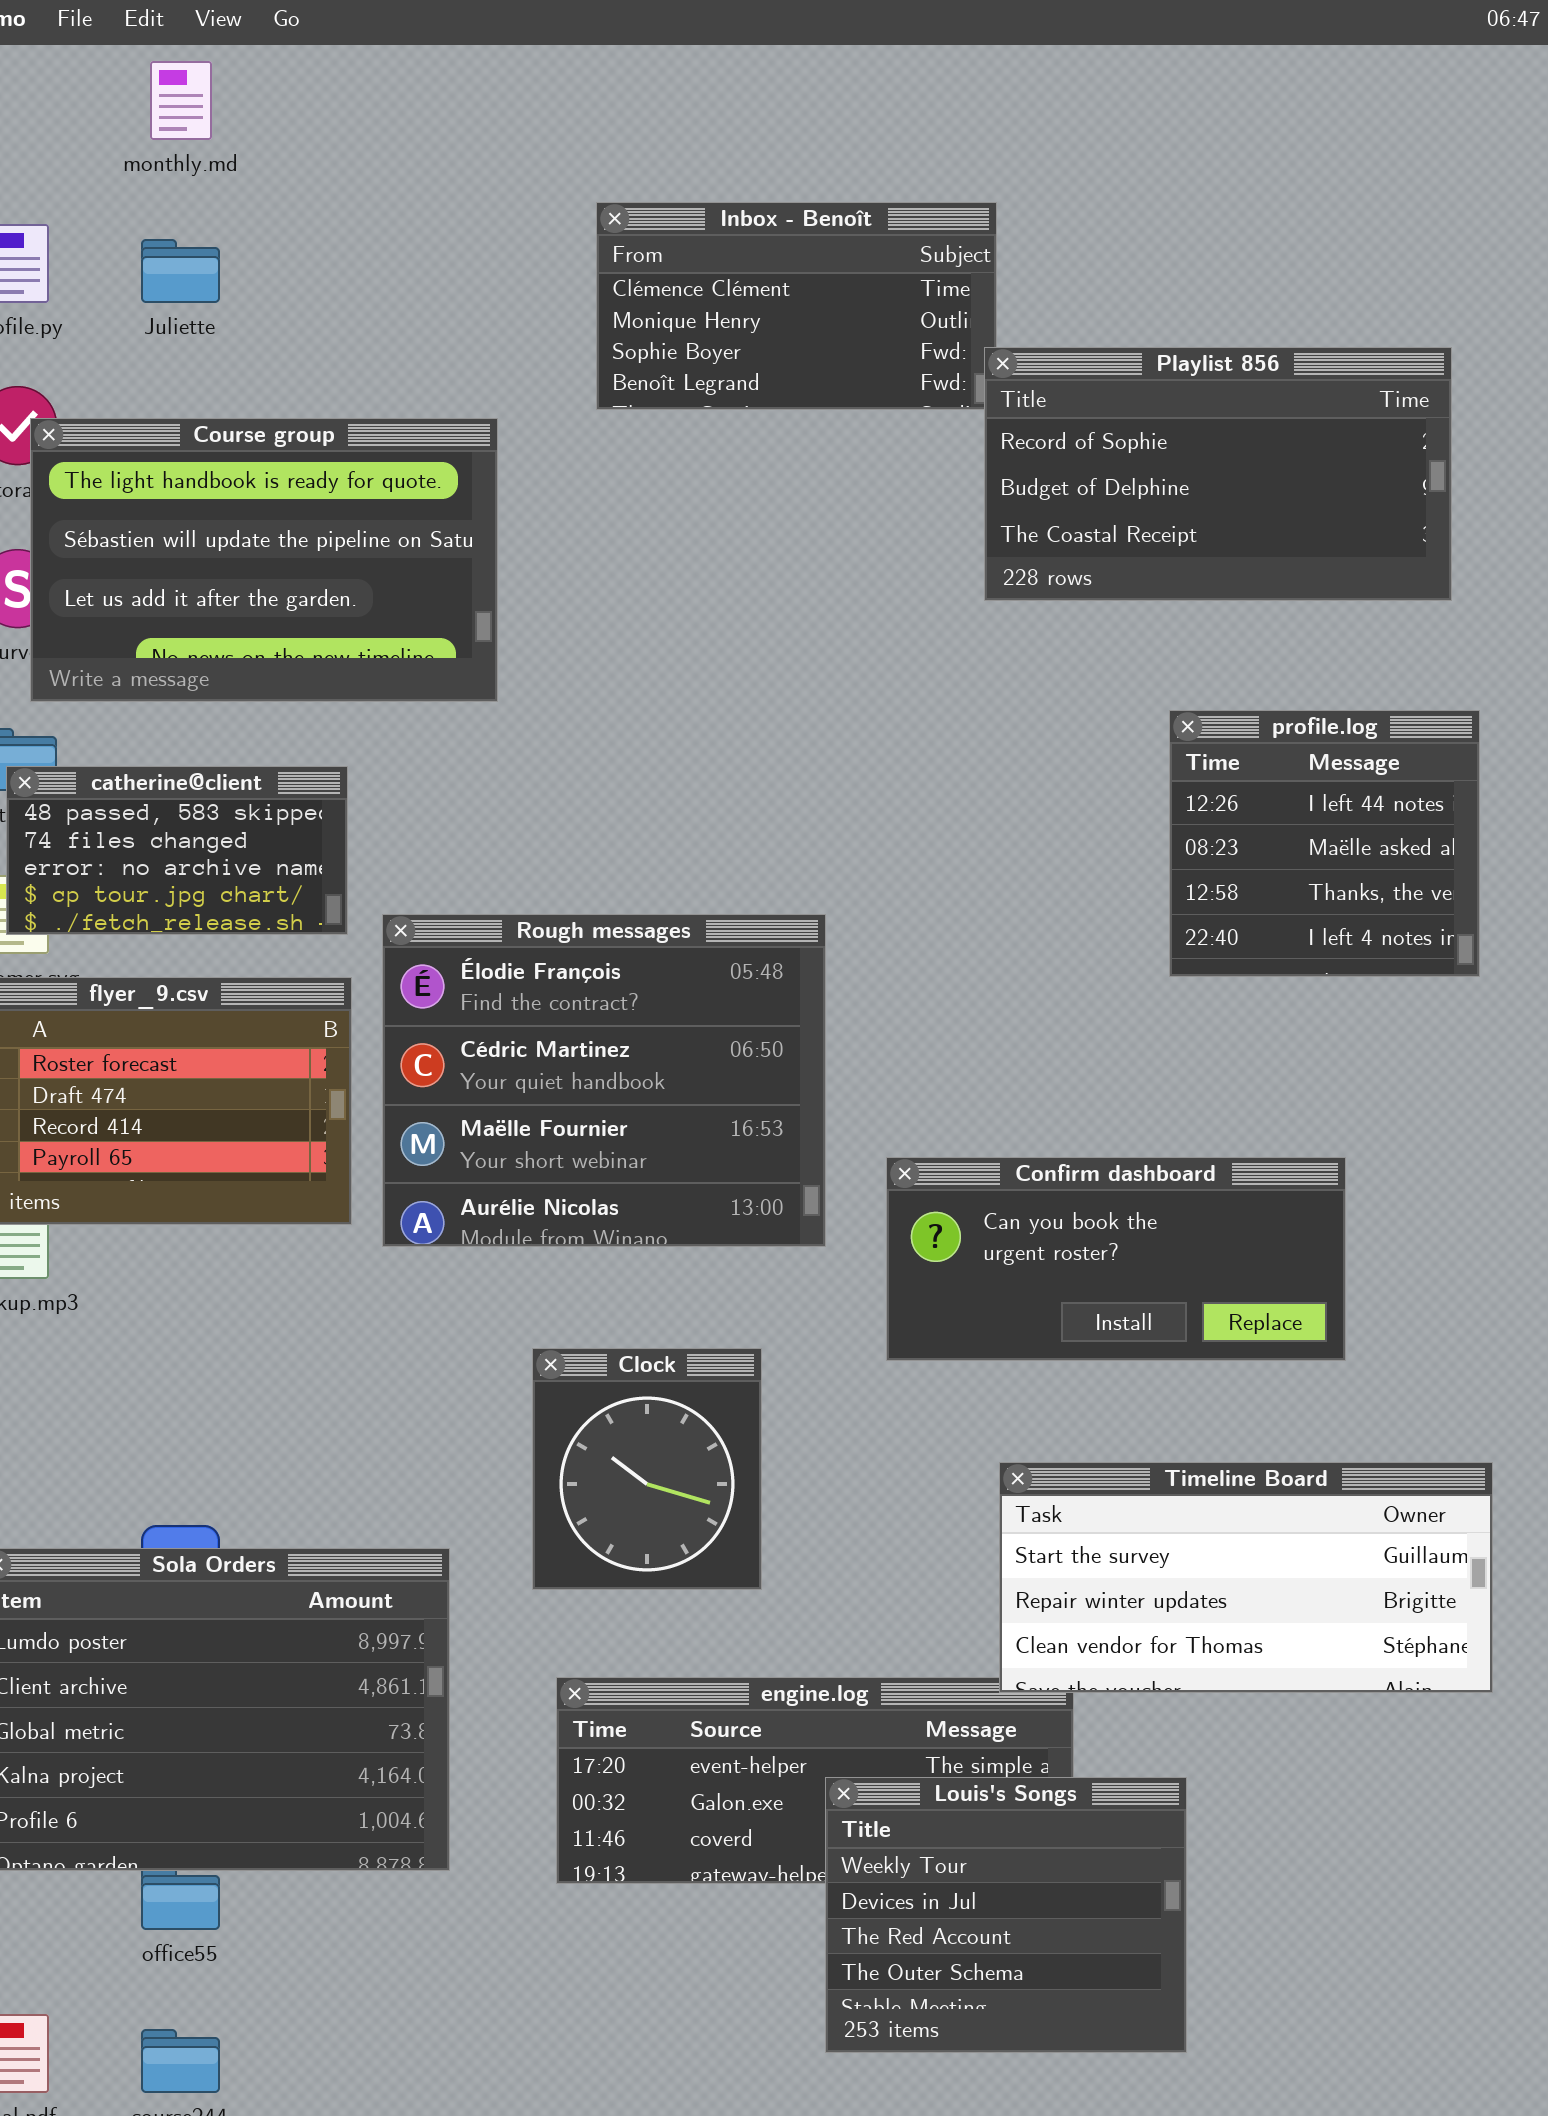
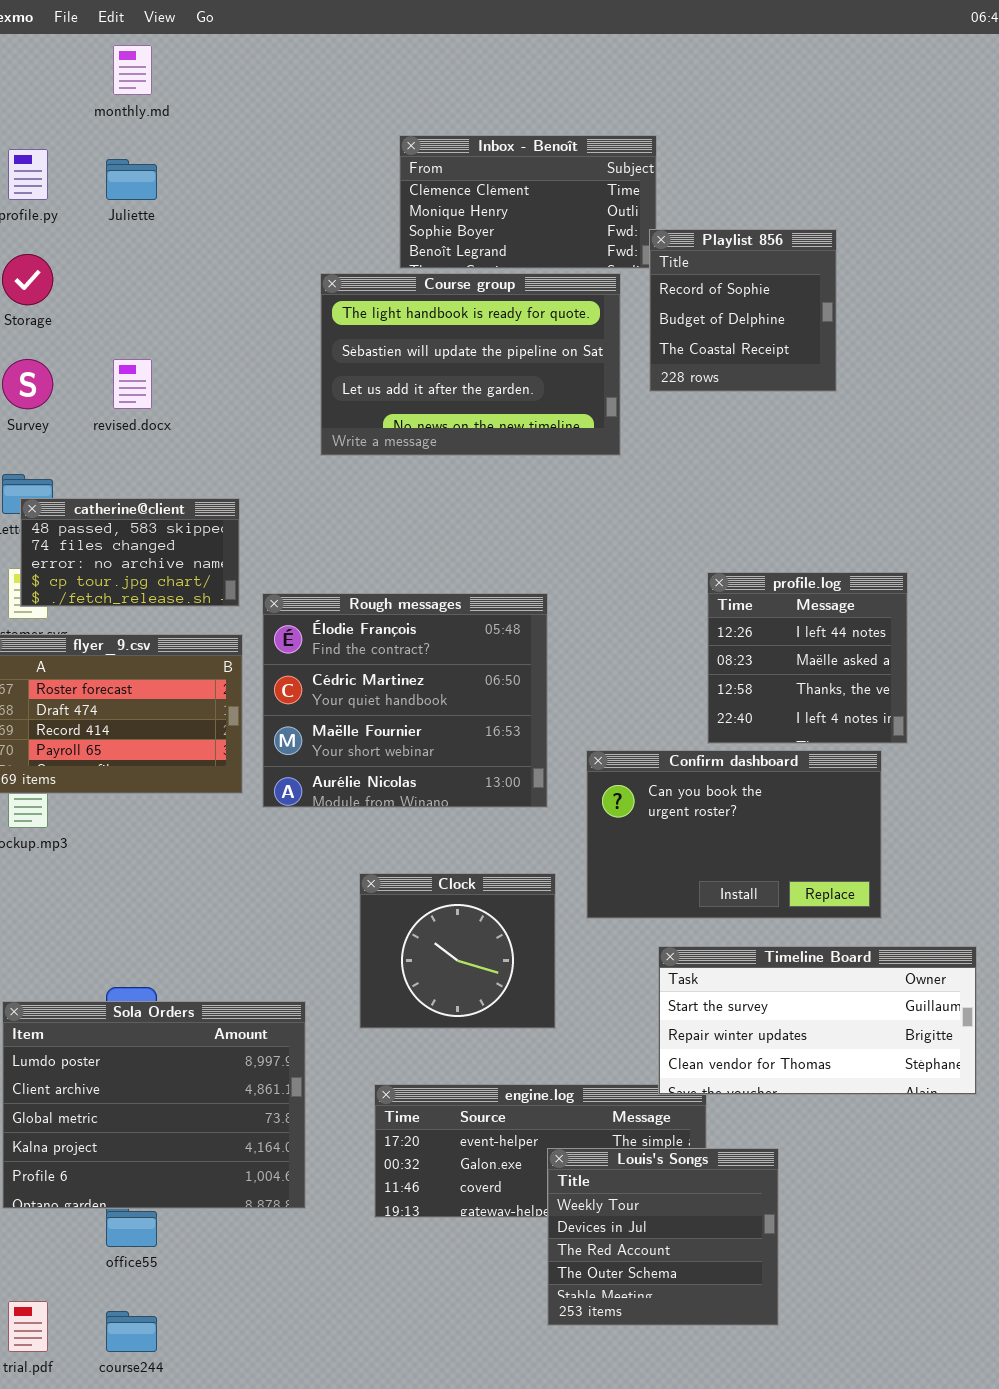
Playlist 856: [984,347,1452,601] -> [649,229,837,392], resized
Course group: [30,418,498,702] -> [320,273,621,456], moved
profile.log: [1169,710,1480,977] -> [707,572,908,744], moved
Confirm dashboard: [886,1157,1346,1361] -> [586,750,882,919], resized
Clock: [532,1348,762,1590] -> [359,873,556,1029], resized

